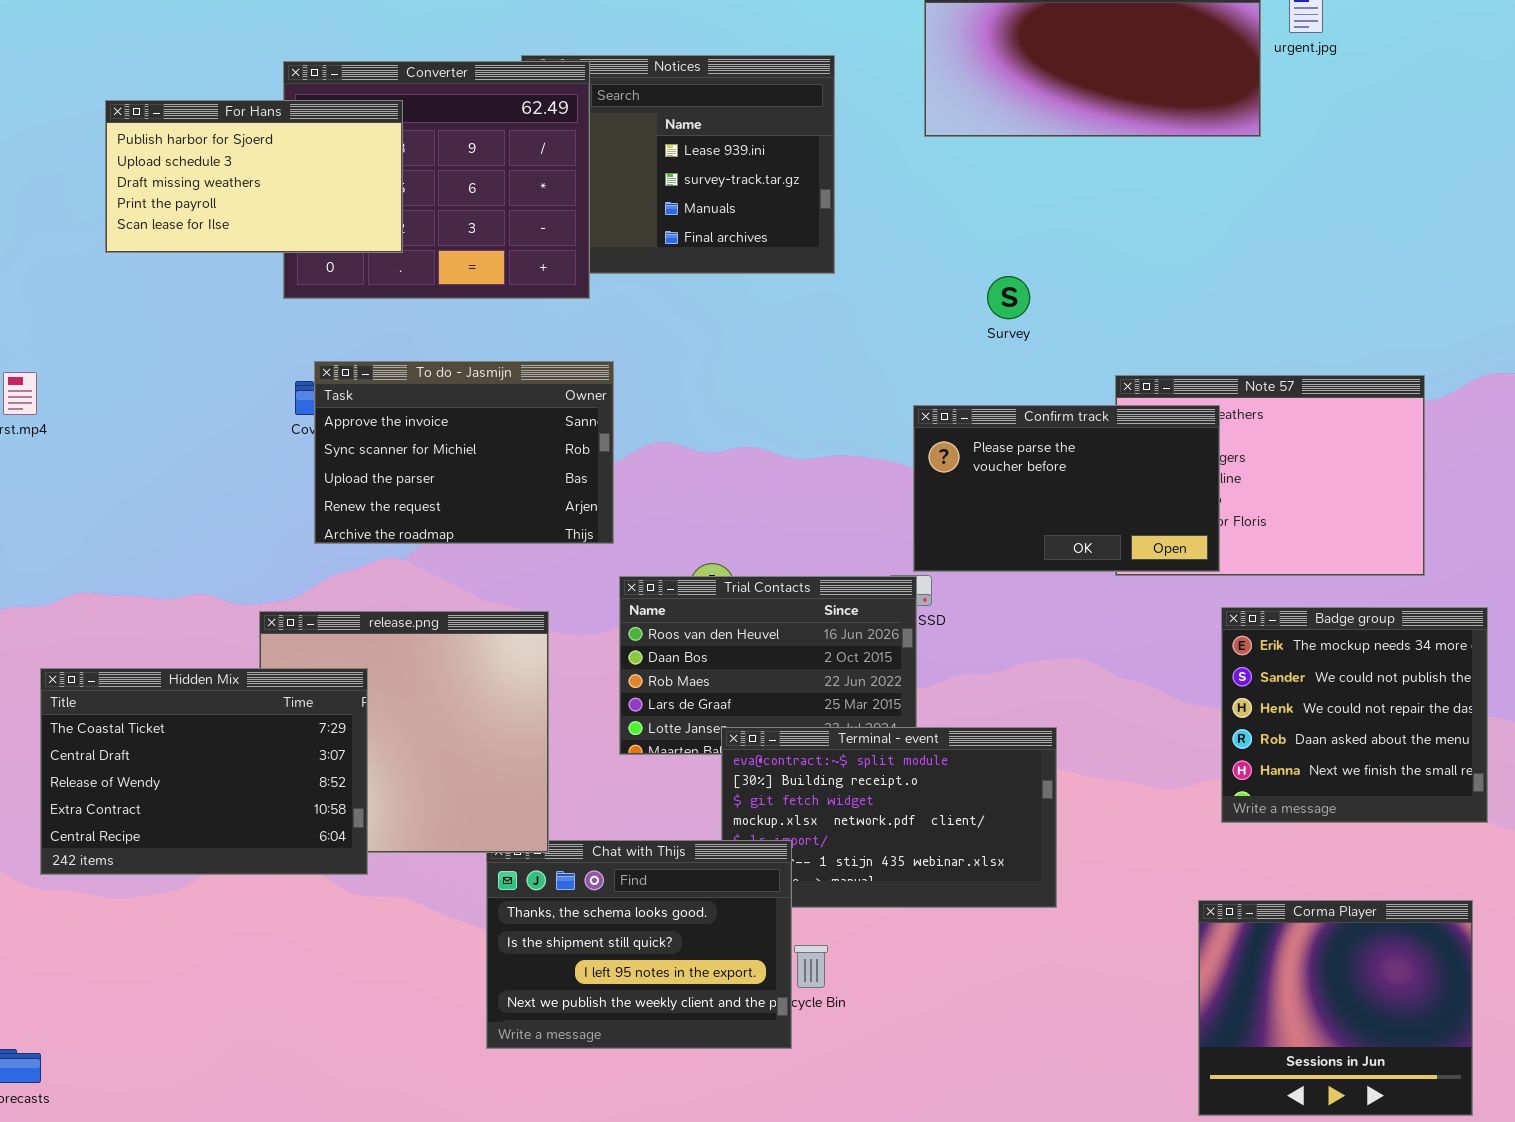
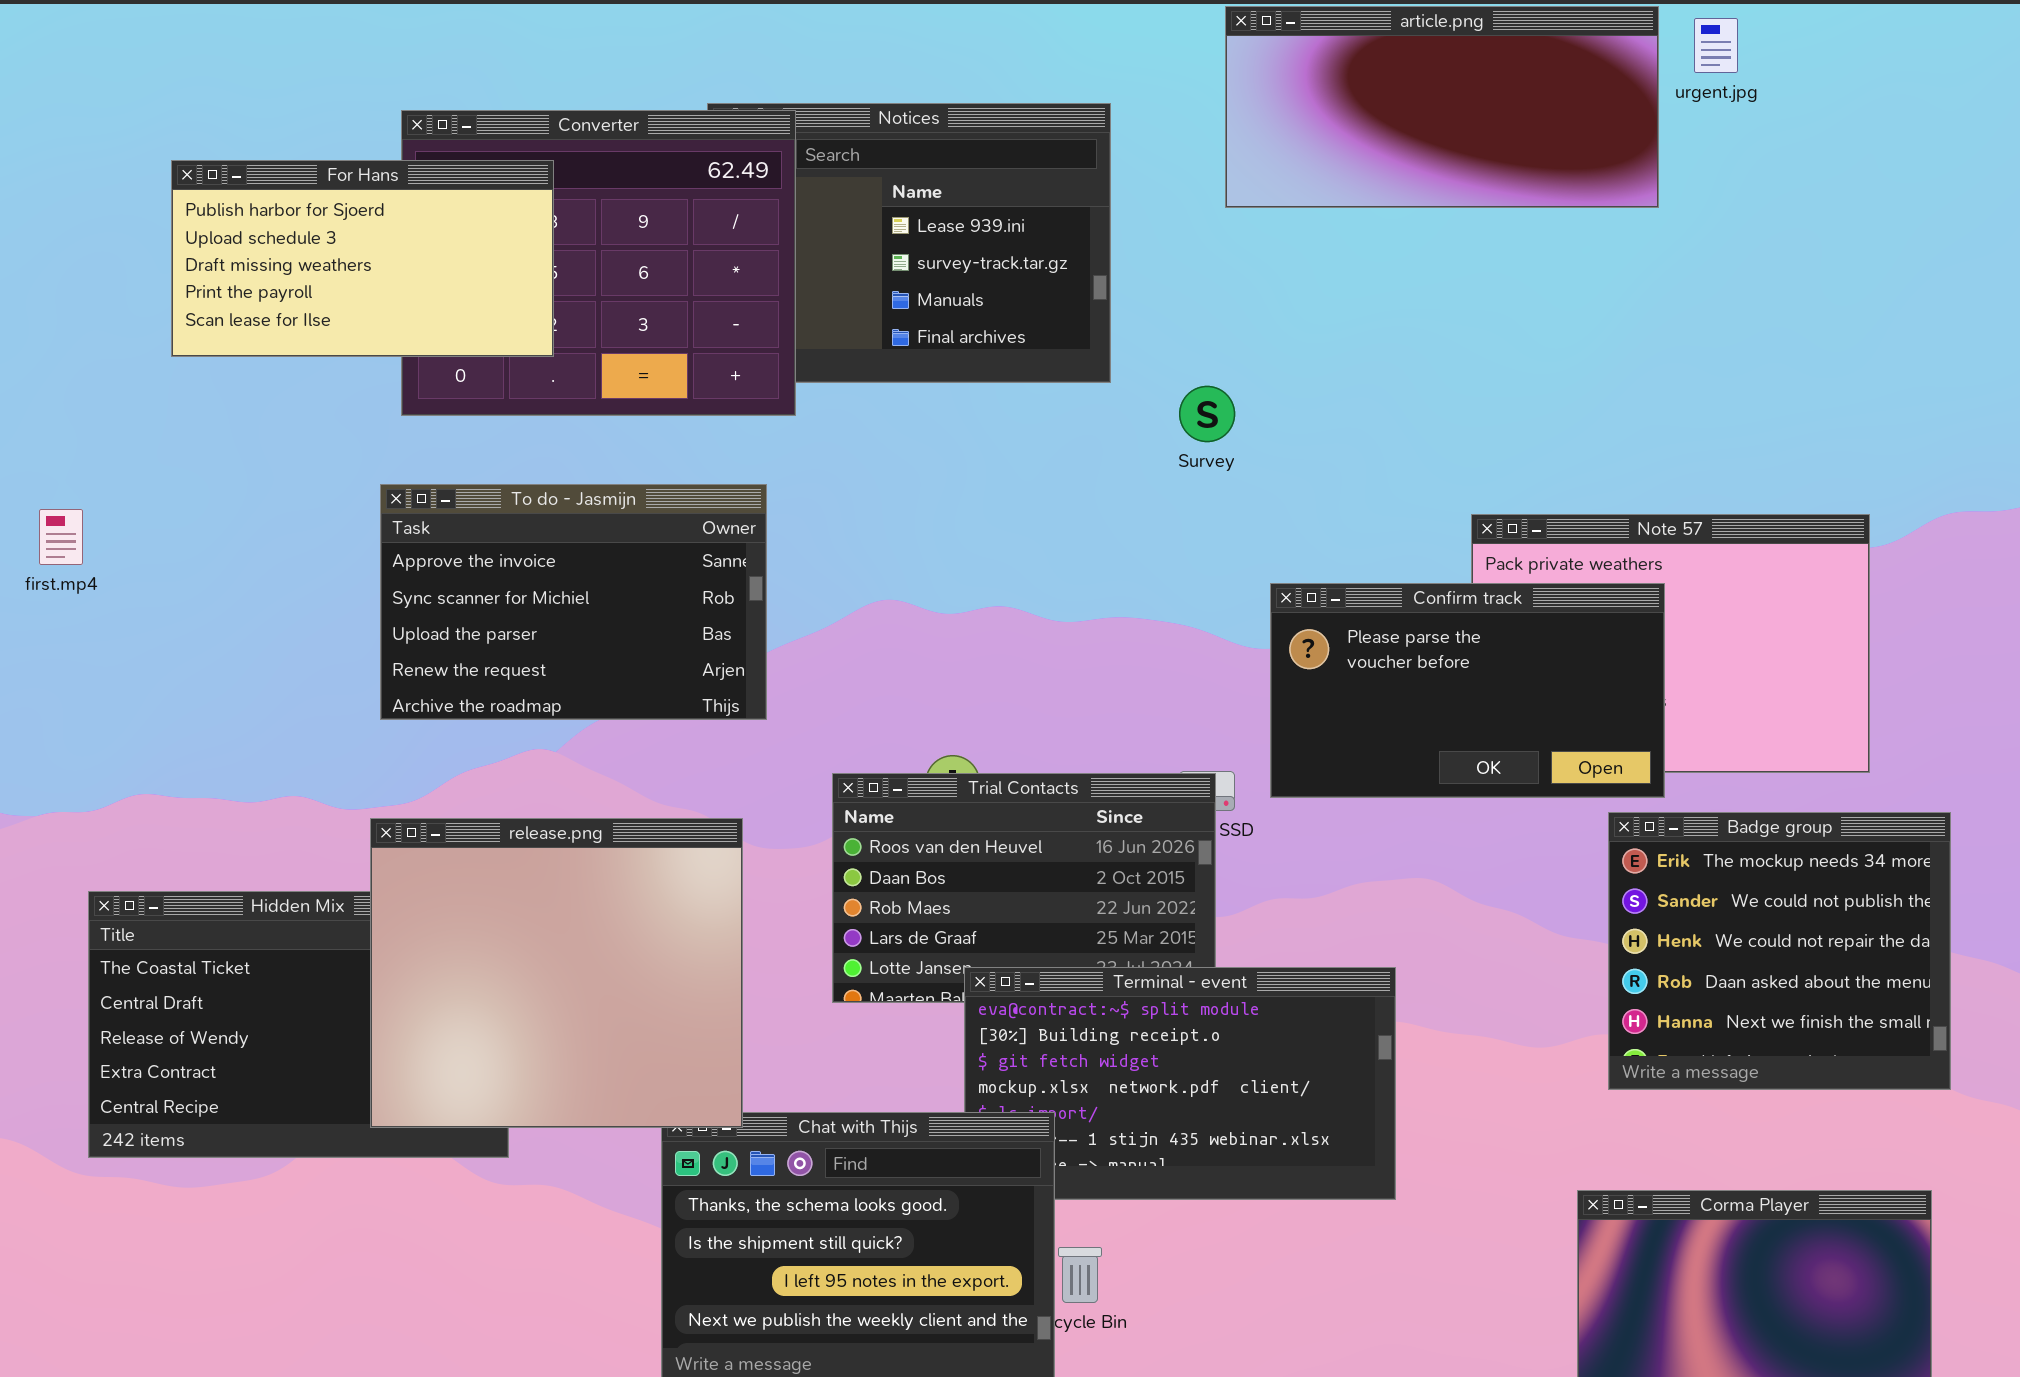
Survey: [987,276,1030,319] -> [1179,386,1235,442], moved
To do - Jasmijn: [314,361,614,544] -> [380,484,767,720], moved
Confirm track: [913,405,1220,572] -> [1270,583,1665,798], moved
release.png: [259,611,549,853] -> [370,818,743,1128], raised

